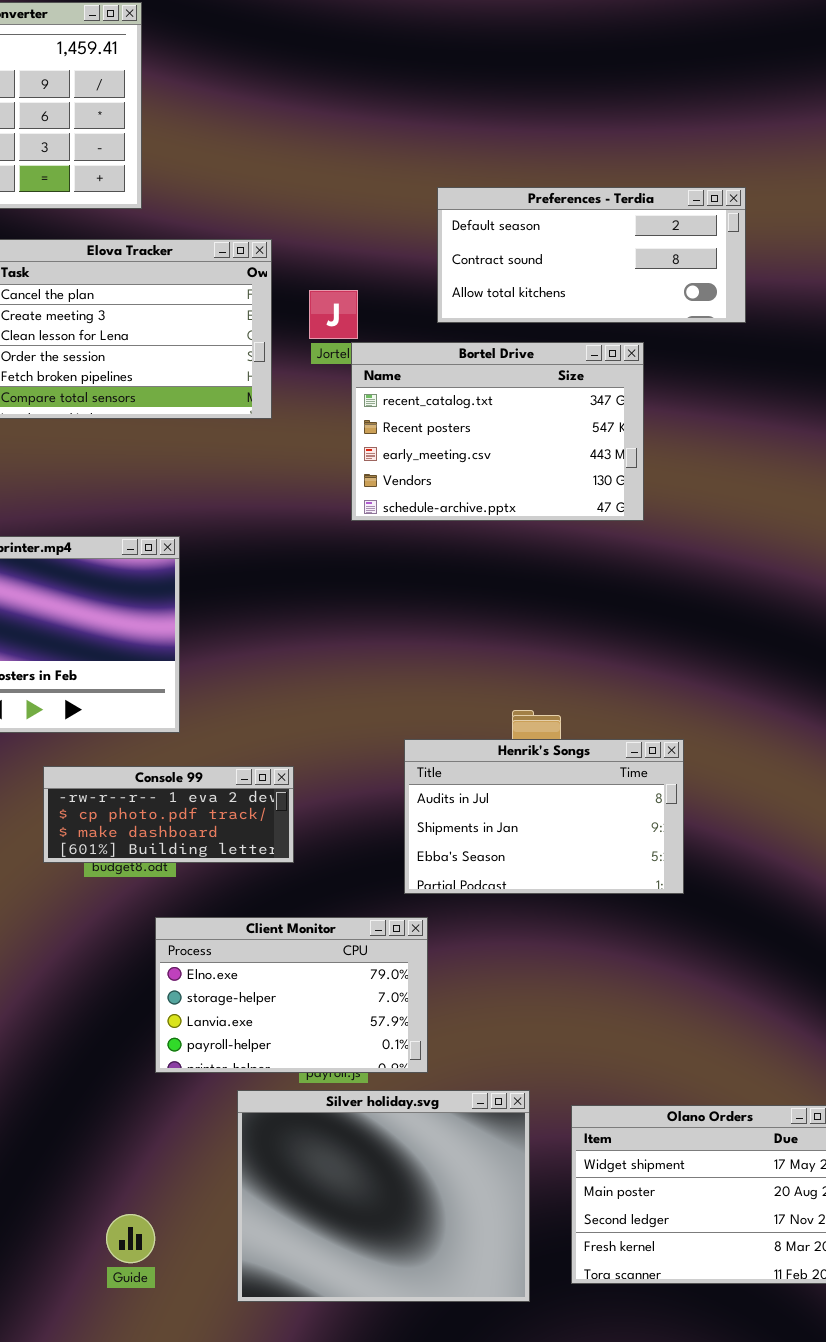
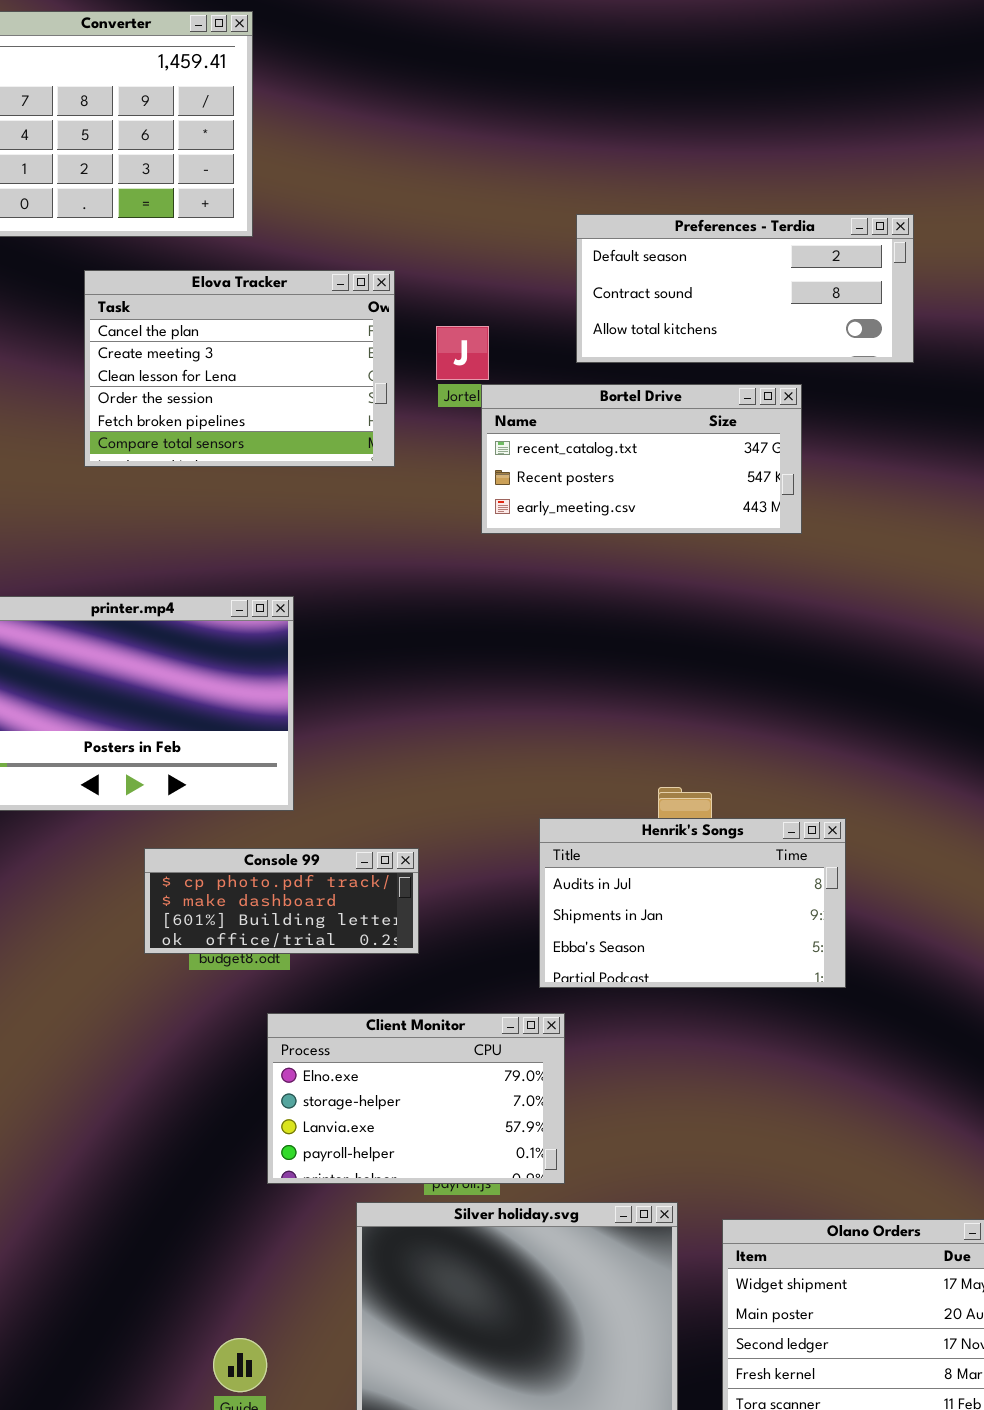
Bortel Drive: [351,342,644,521] -> [481,384,802,534], resized
Console 99: [43,766,294,863] -> [144,848,419,954], scrolled down 1 row

